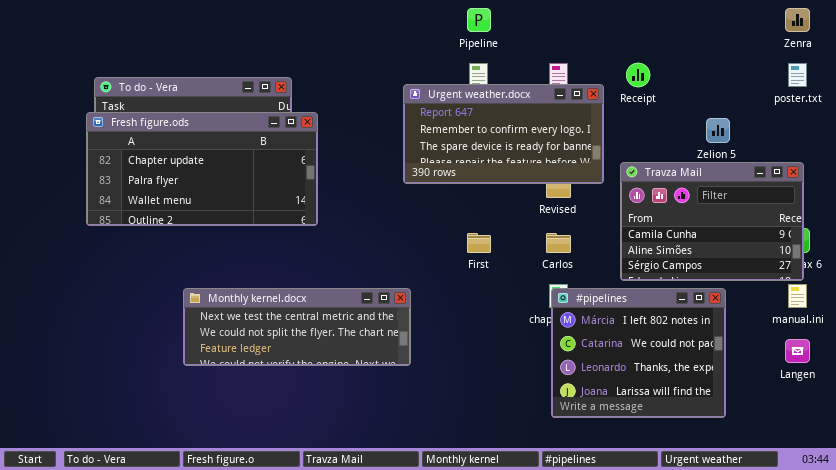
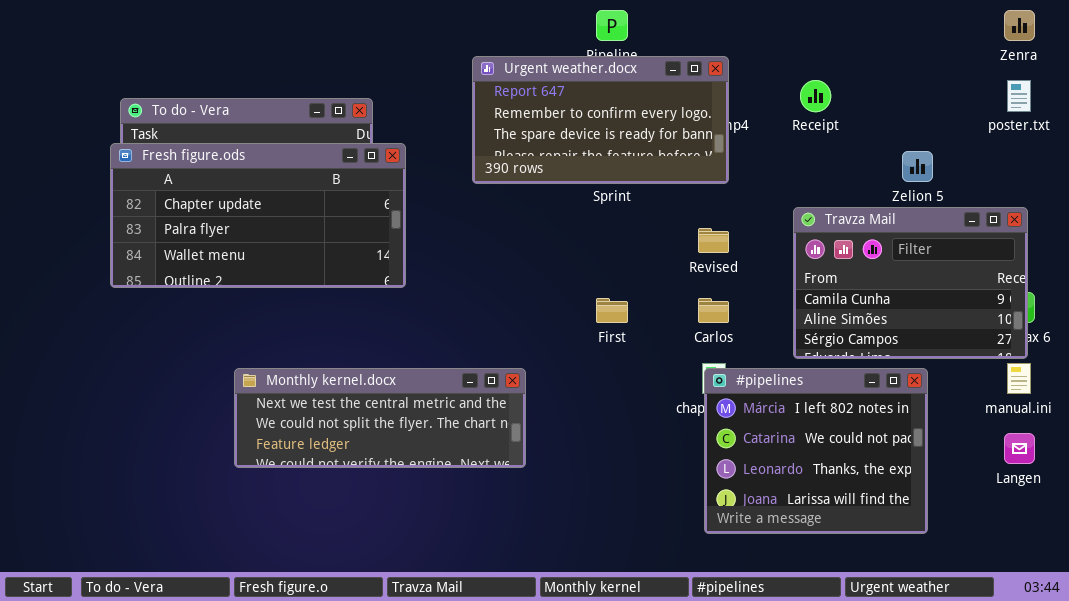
Urgent weather.docx: [403,84,604,184] -> [472,56,729,184], moved

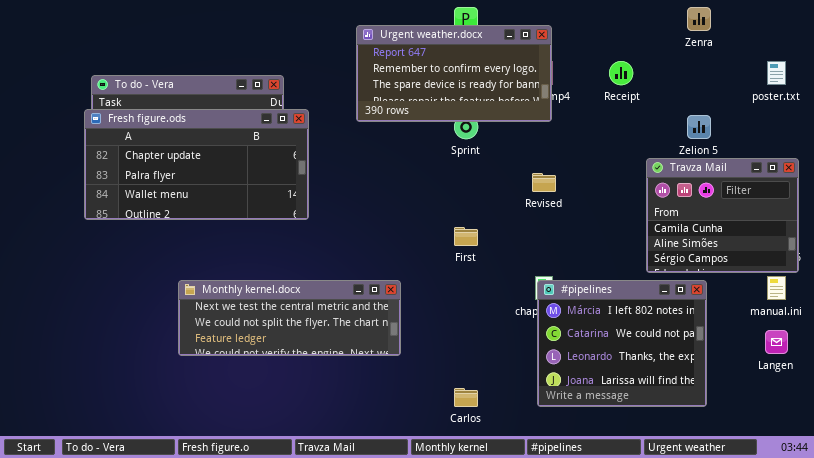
Zenra: [1004,10,1035,41] -> [687,7,711,31], moved
Urgent weather.docx: [472,56,729,184] -> [356,25,552,122], moved
Travza Mail: [793,207,1028,359] -> [646,158,799,273], moved, resized
Carlos: [698,298,729,323] -> [454,388,478,407], moved

